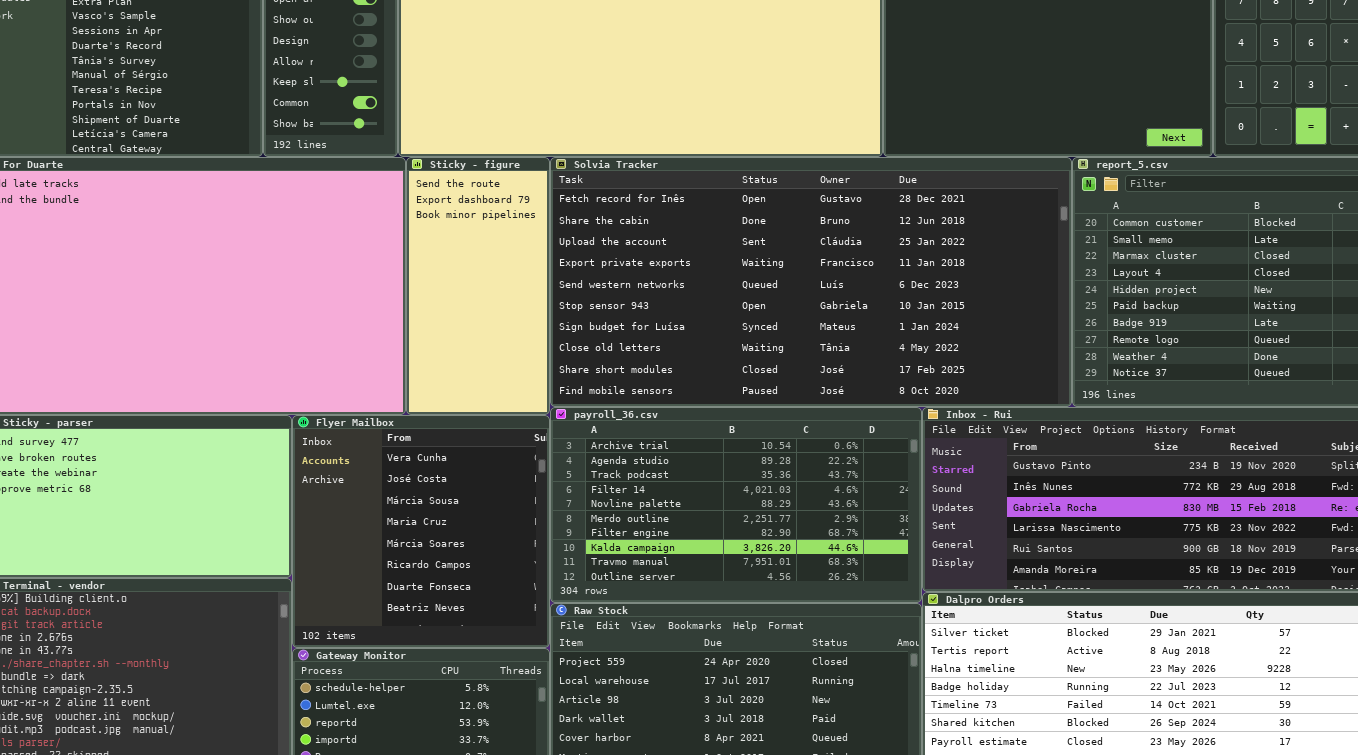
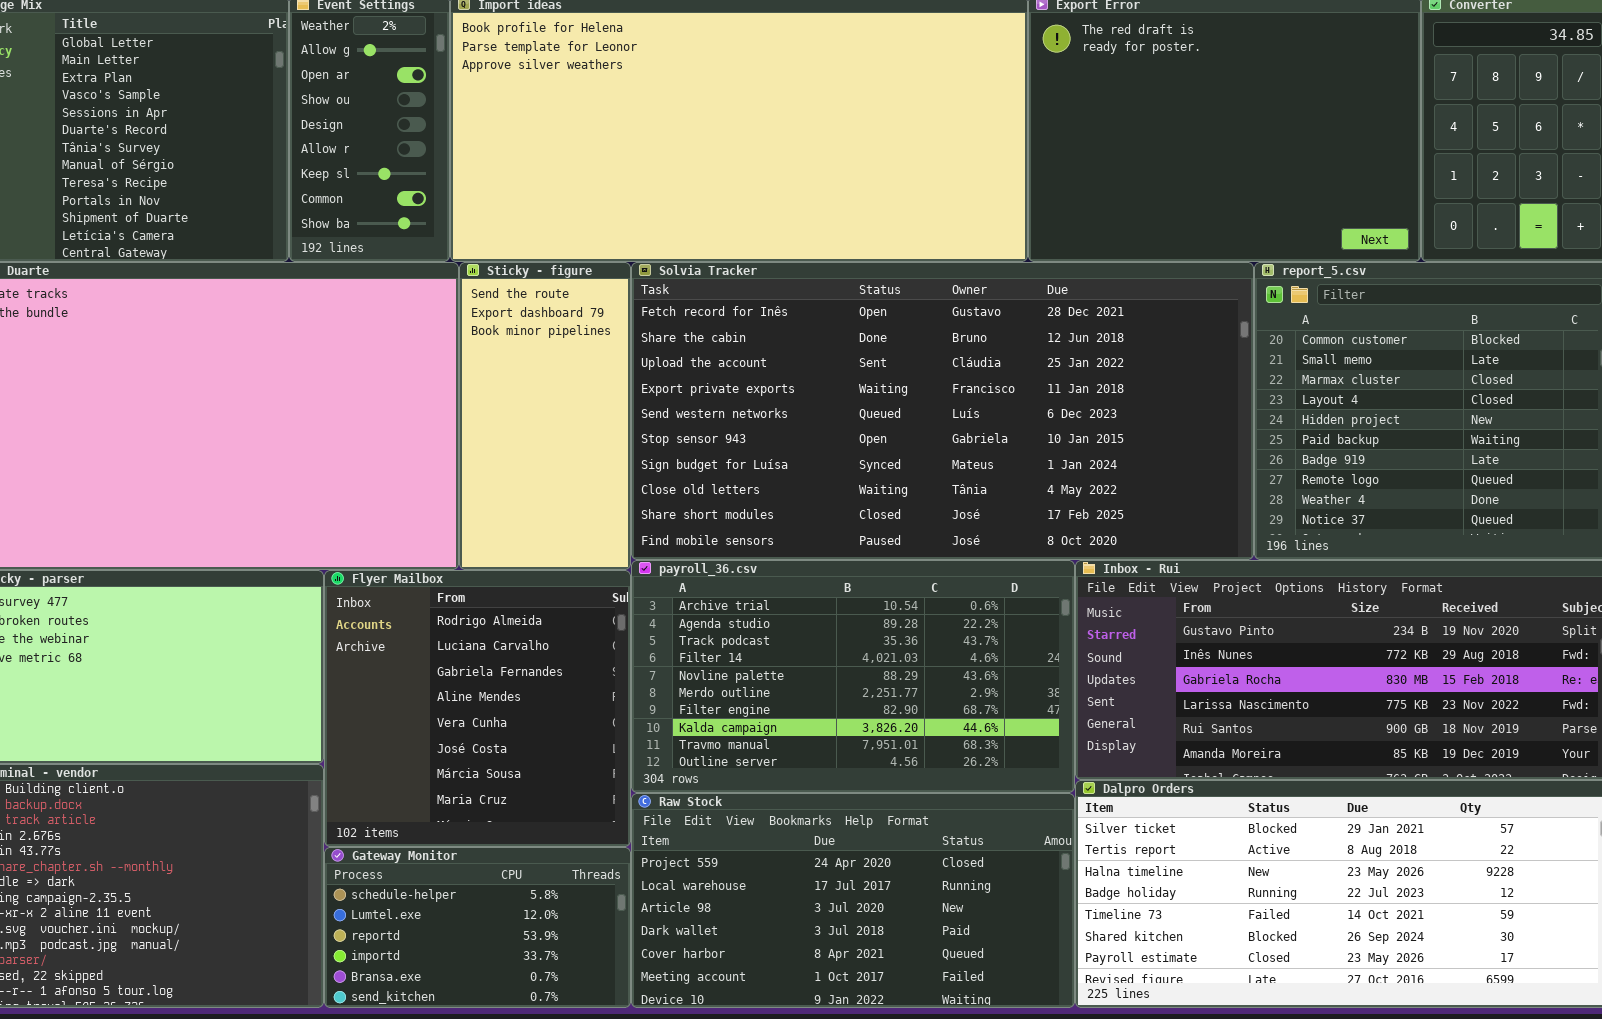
Flyer Mailbox: [292,415,550,648] -> [324,570,631,847], scrolled up 4 rows

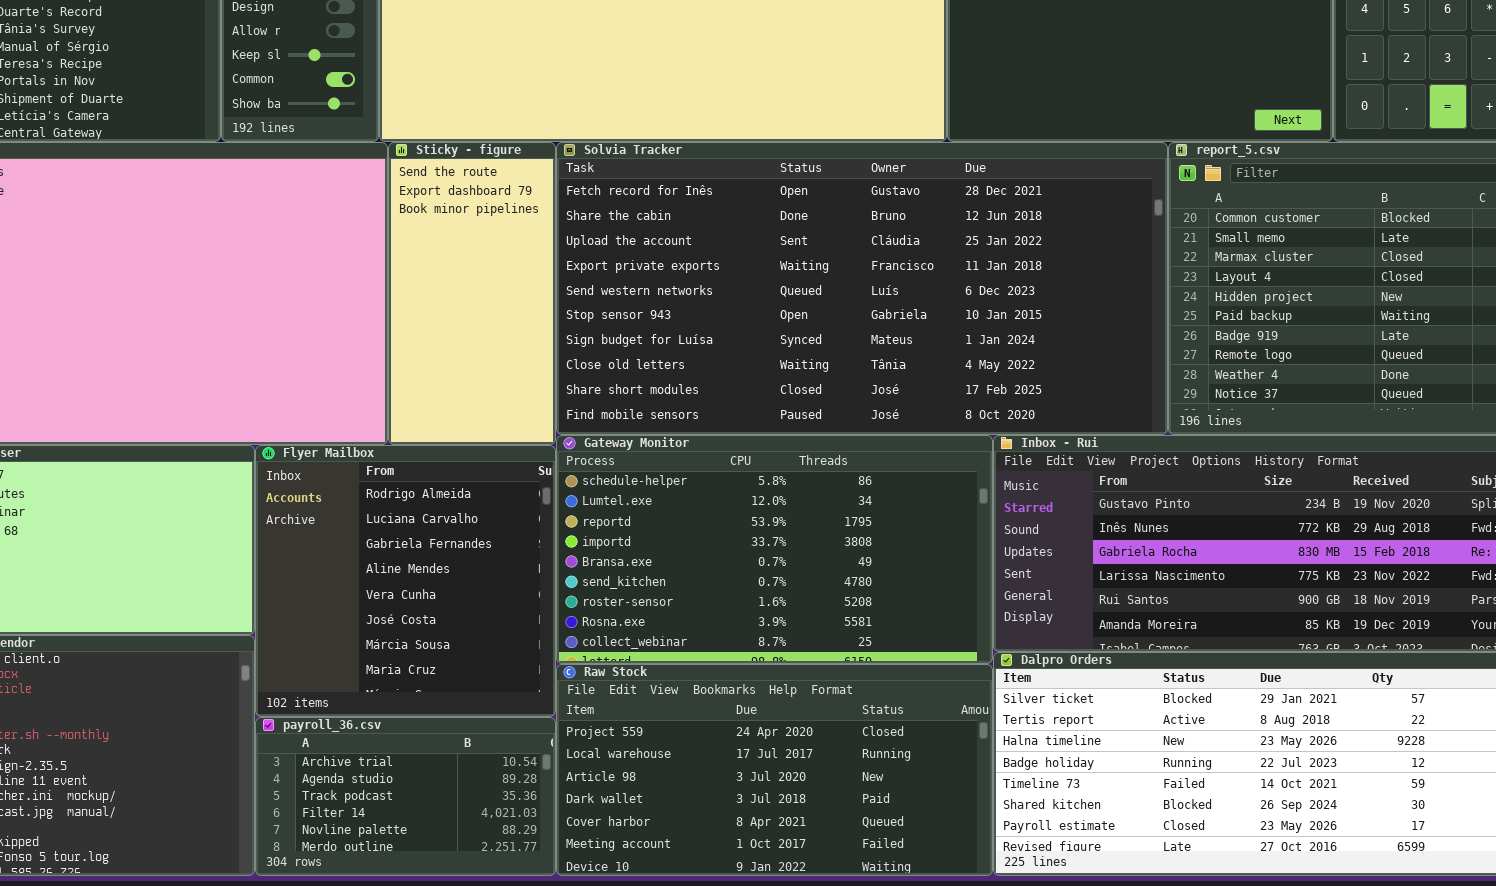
payroll_36.csv: [631,560,1075,793] -> [255,717,556,876], moved, resized
Gateway Monitor: [324,847,631,1008] -> [556,435,993,664], moved, resized

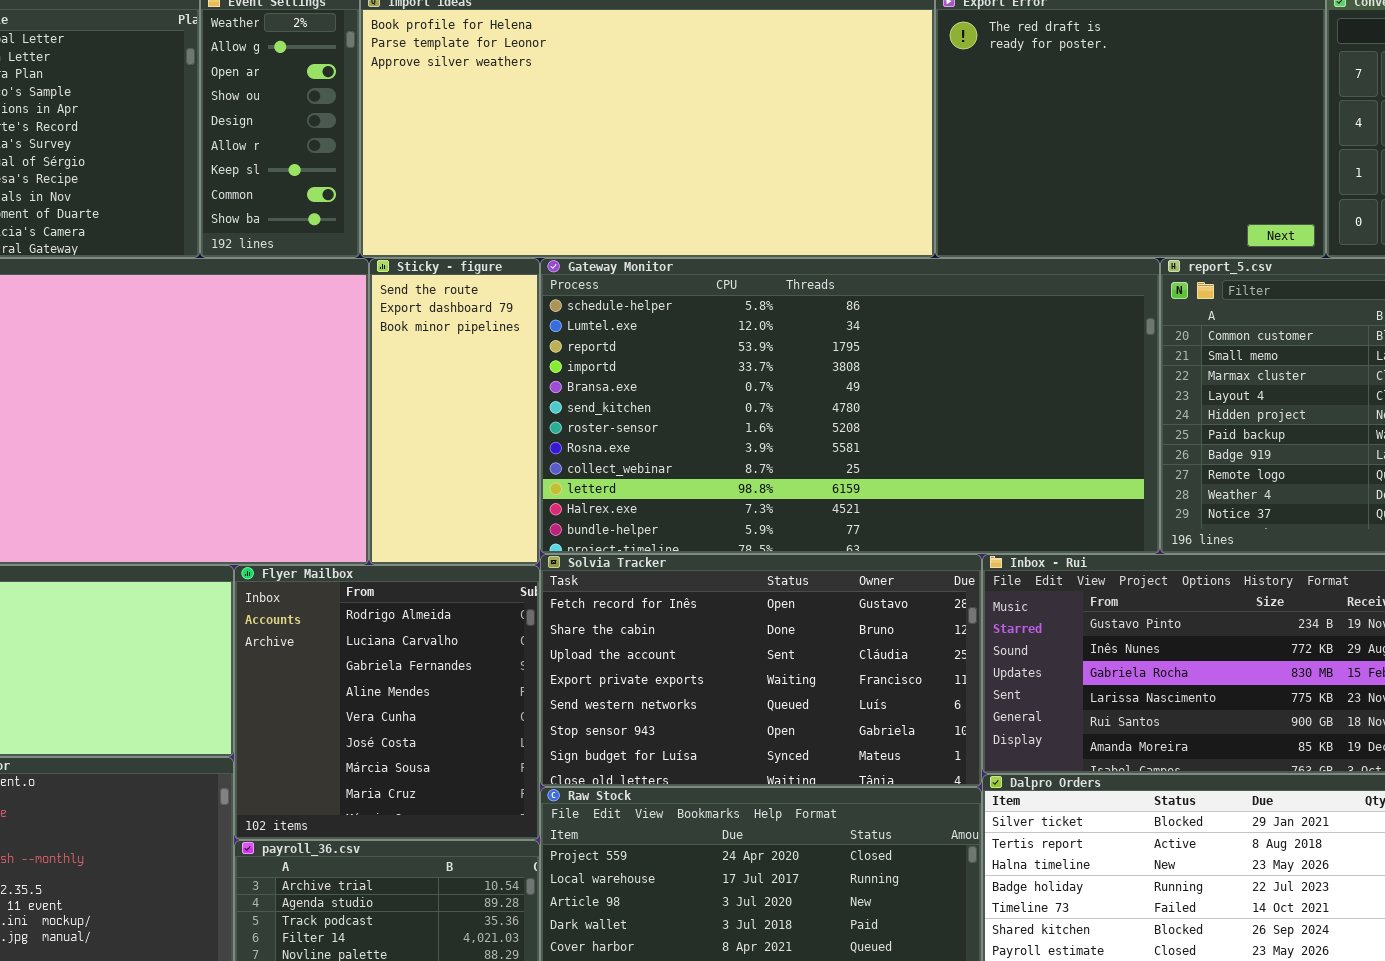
Solvia Tracker: [556,142,1168,435] -> [540,554,982,787], moved, resized
Gateway Monitor: [556,435,993,664] -> [540,258,1160,554], moved, resized

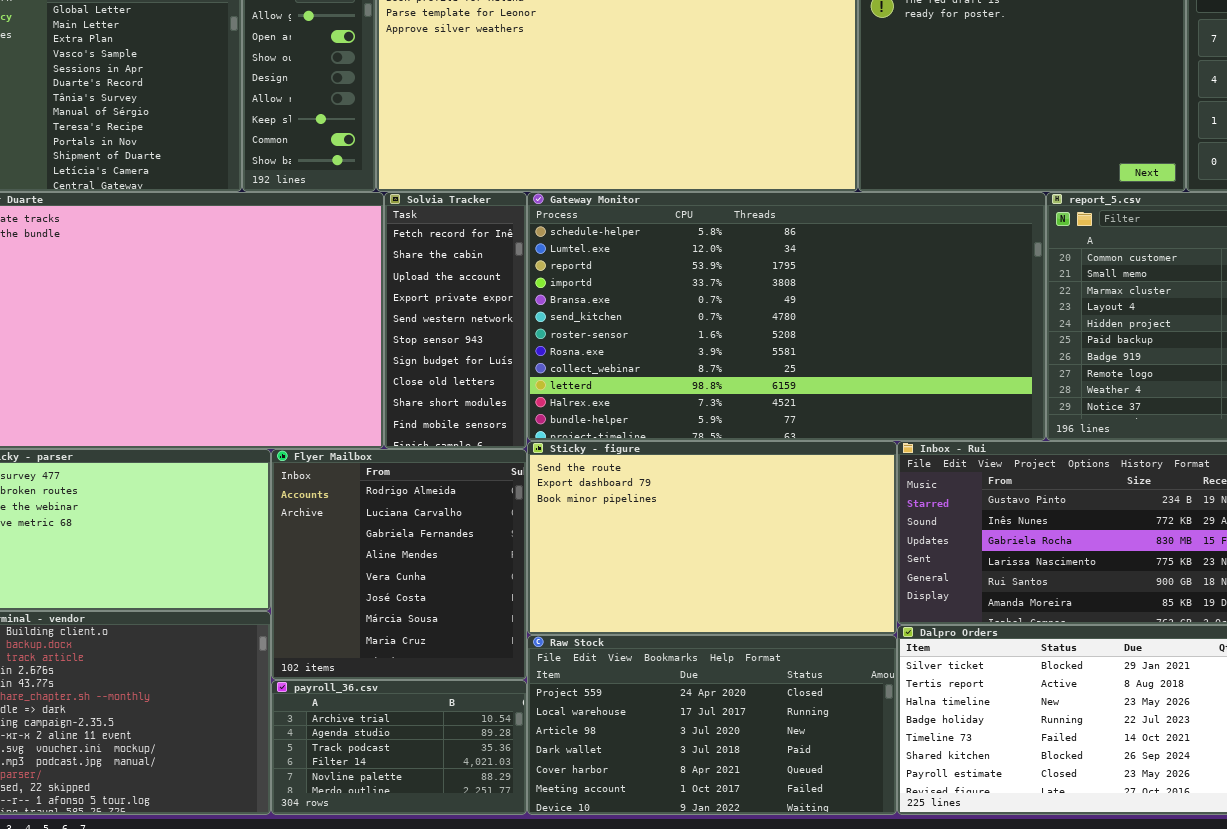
Sticky - figure: [369,258,540,565] -> [527,441,897,635], moved, resized
Solvia Tracker: [540,554,982,787] -> [384,192,527,449], moved, resized

